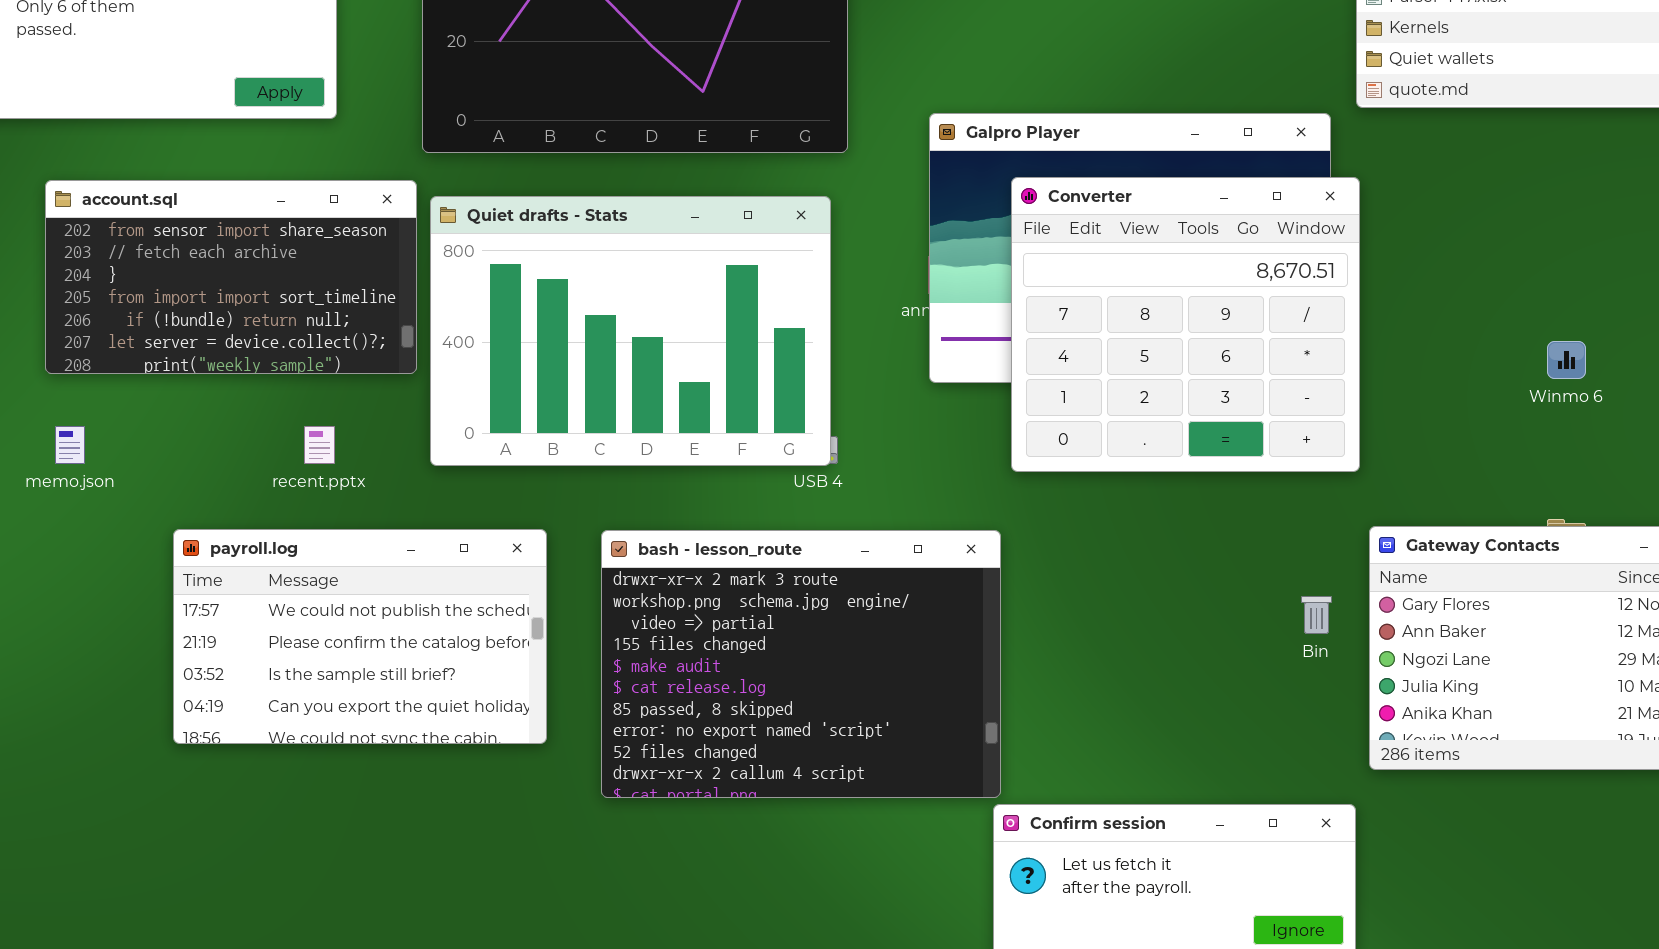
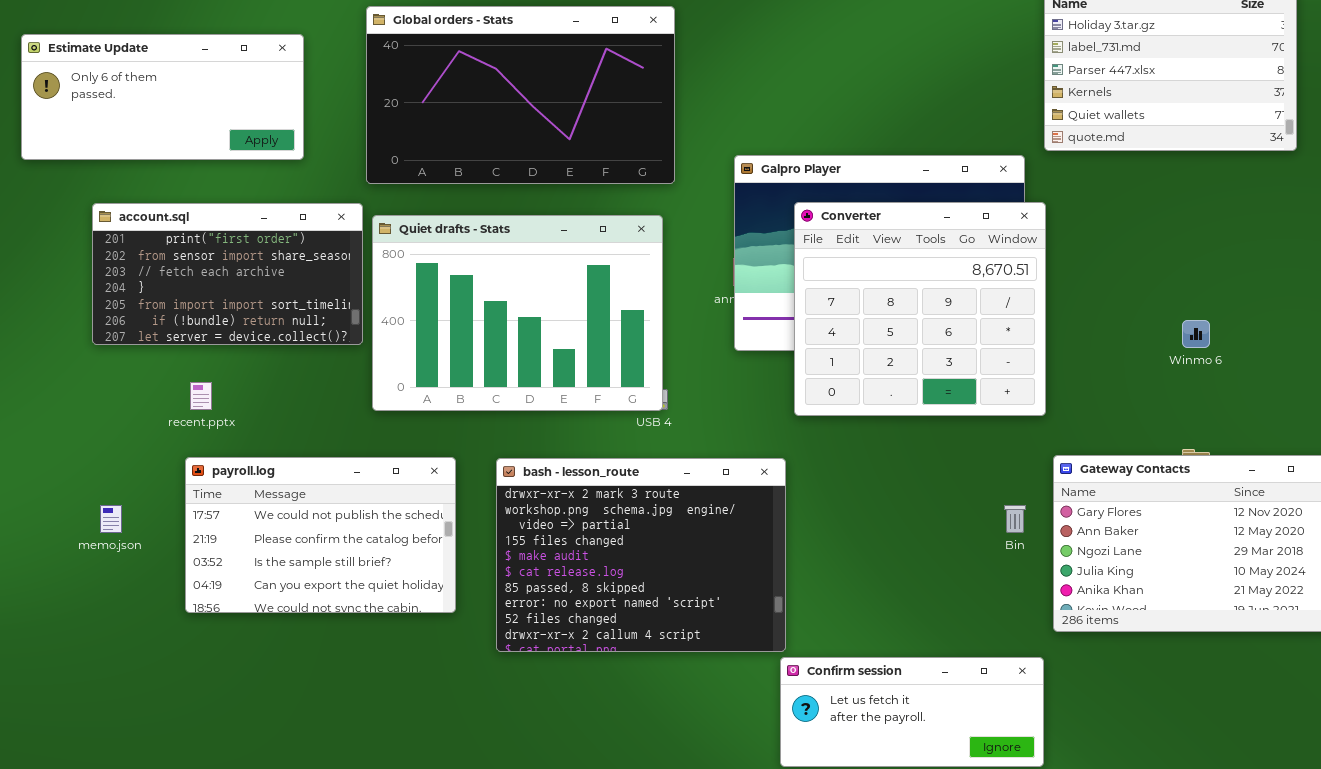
account.sql: [45,180,417,374] -> [92,203,363,345], scrolled up 1 row
memo.json: [55,426,85,464] -> [100,505,122,533], moved
recent.pptx: [304,426,335,464] -> [190,382,212,410], moved

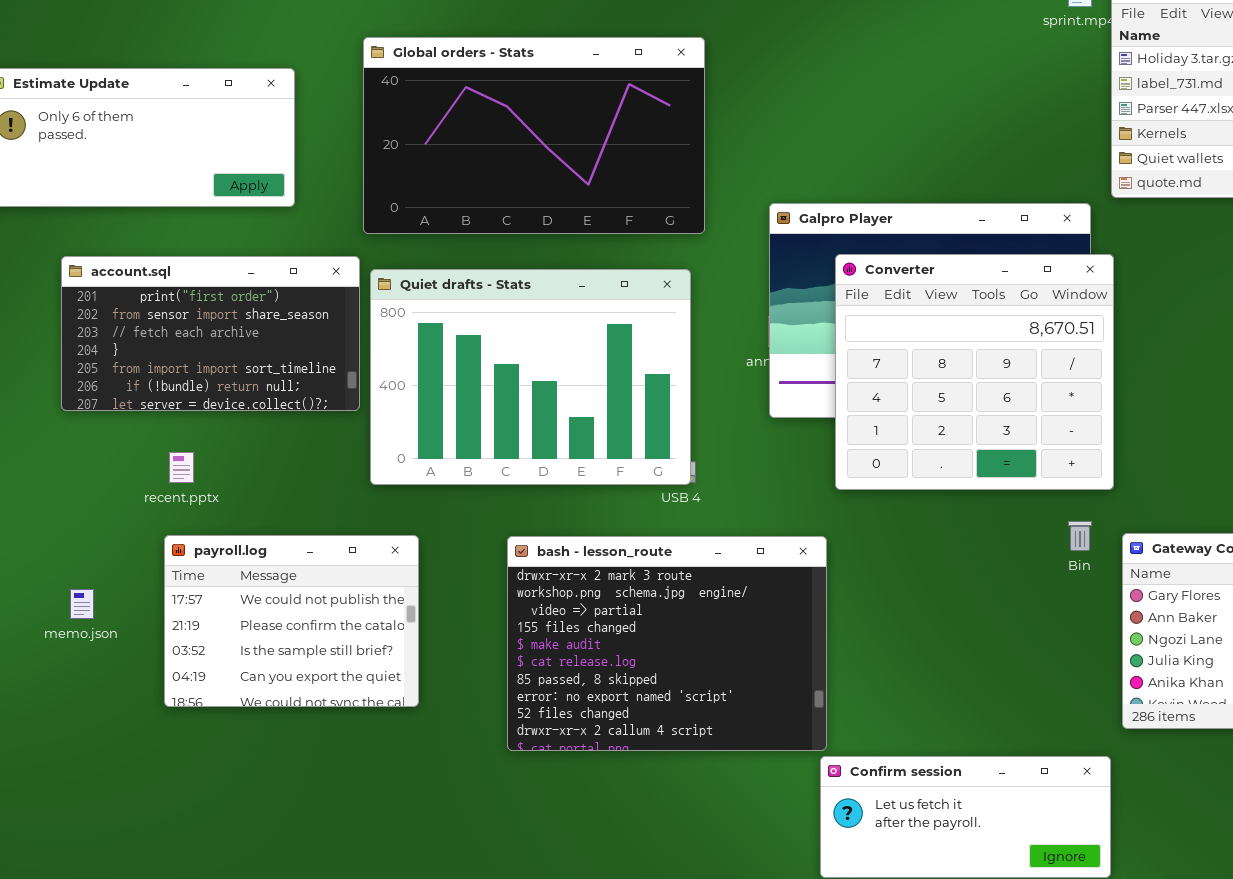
payroll.log: [185,457,456,613] -> [164,535,419,707], resized
Bin: [1004,505,1026,533] -> [1068,521,1092,551], moved

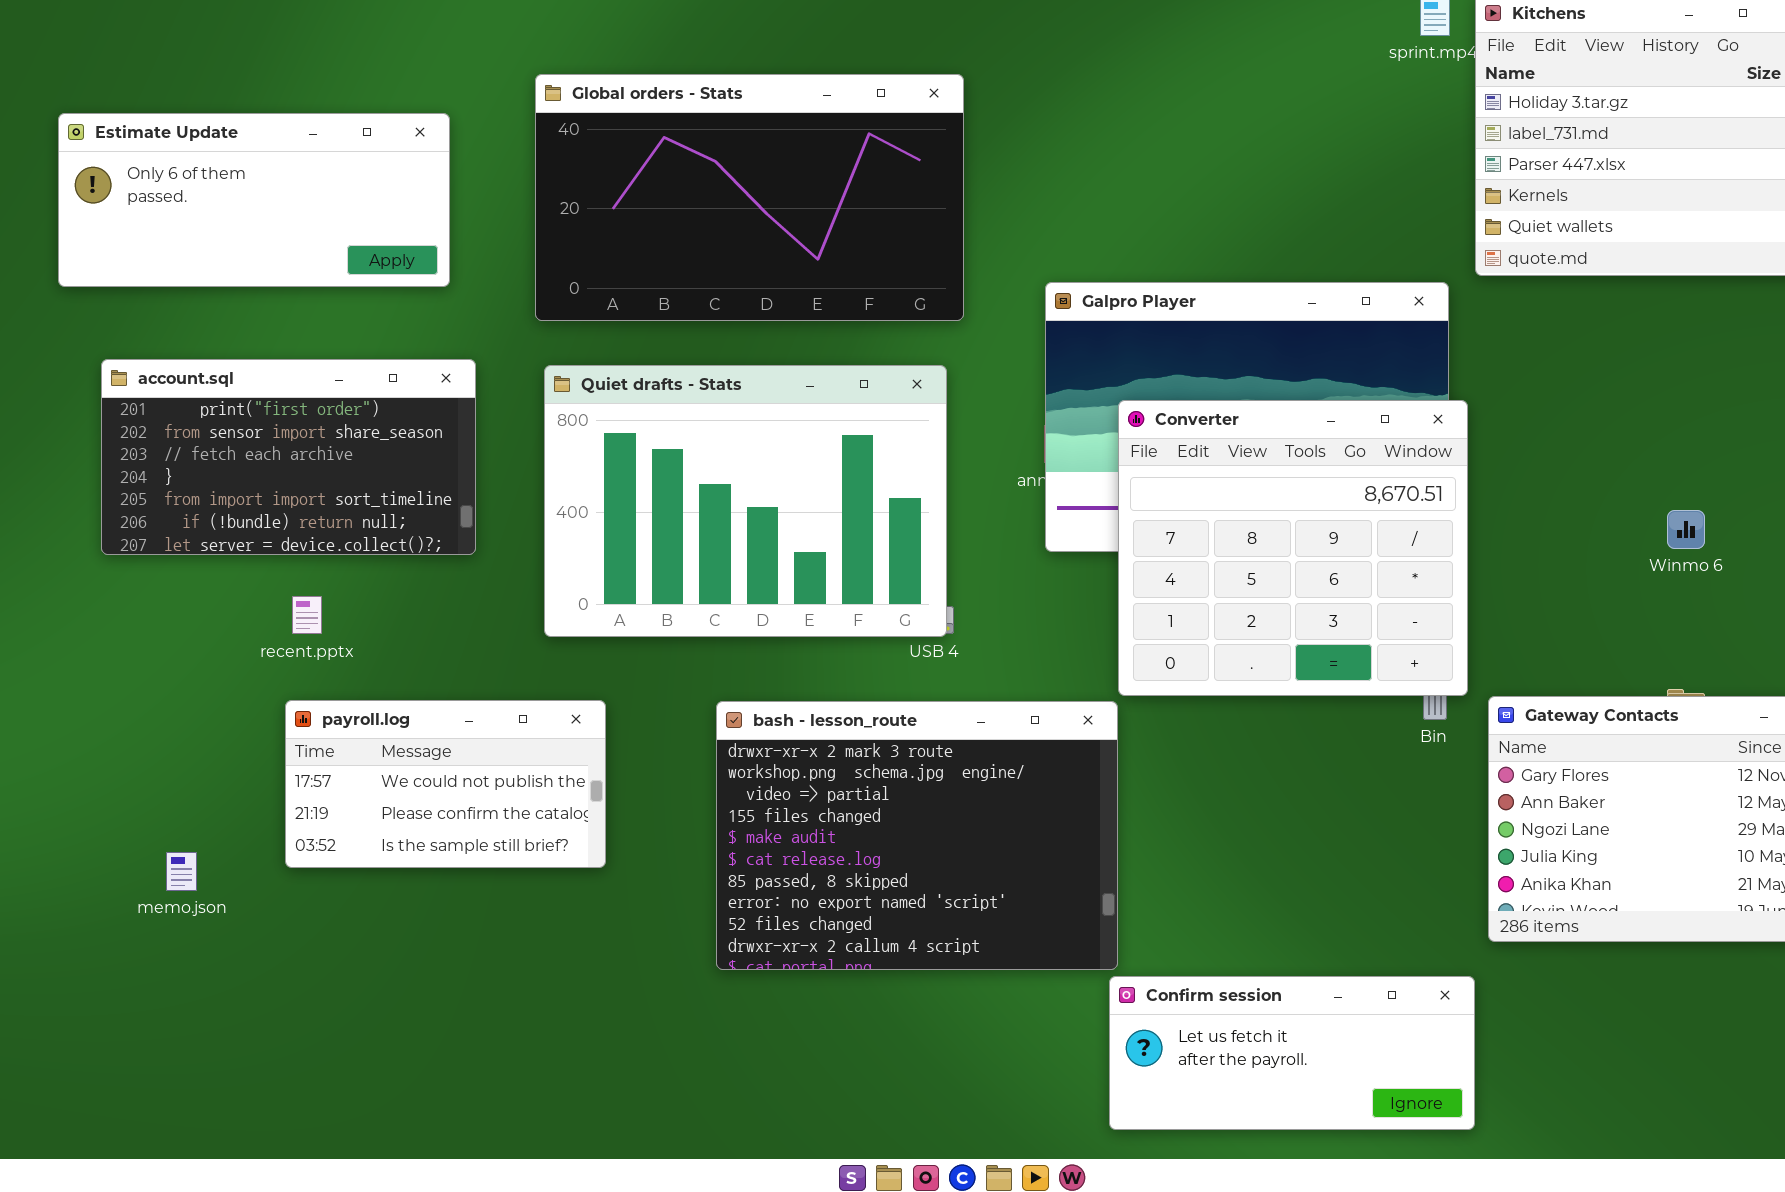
Converter: [835,254,1114,490] -> [1118,400,1468,696], moved
account.sql: [61,256,360,411] -> [101,359,476,555], moved
payroll.log: [164,535,419,707] -> [285,700,606,868], resized
memo.json: [70,589,94,619] -> [166,852,197,891], moved

